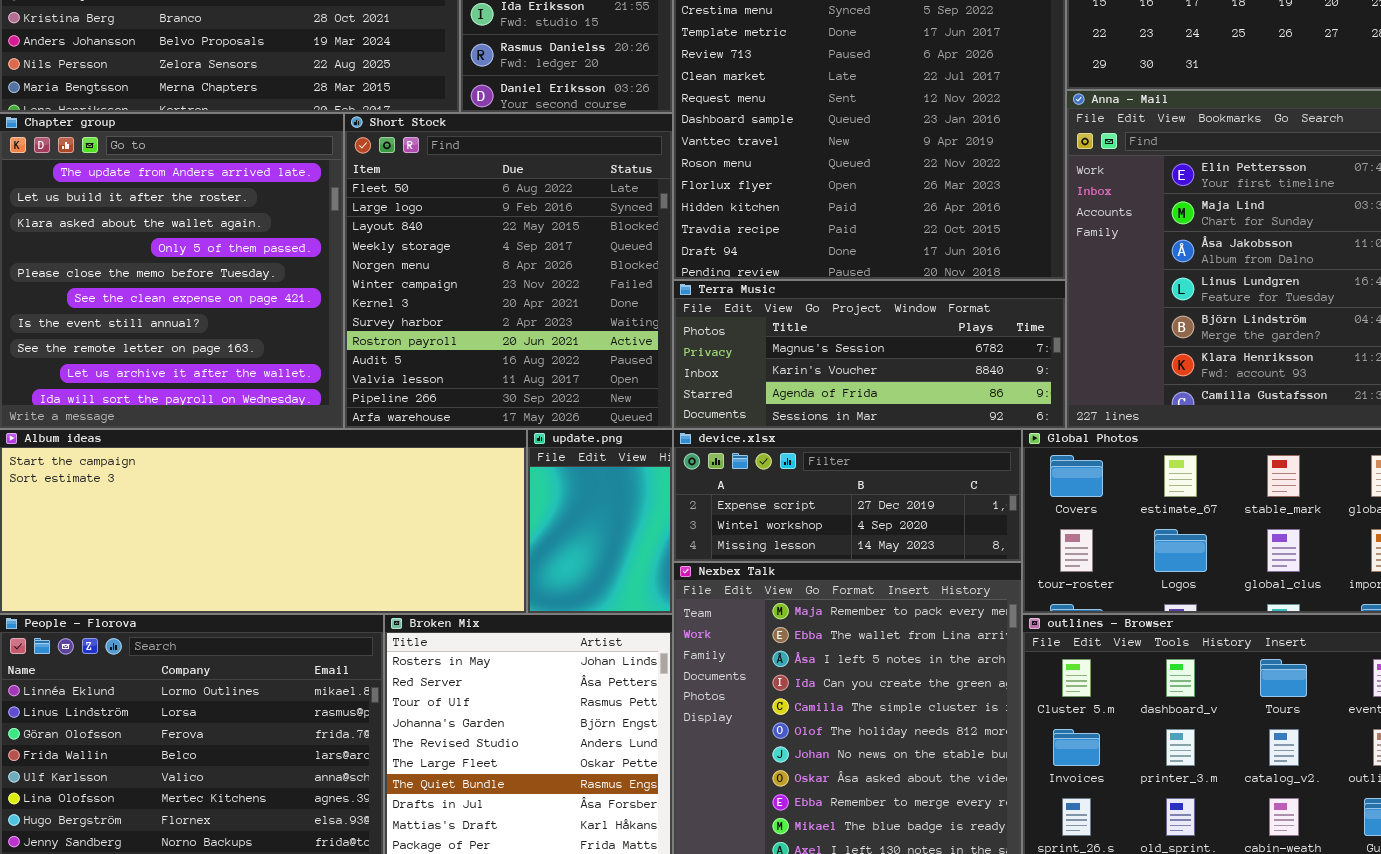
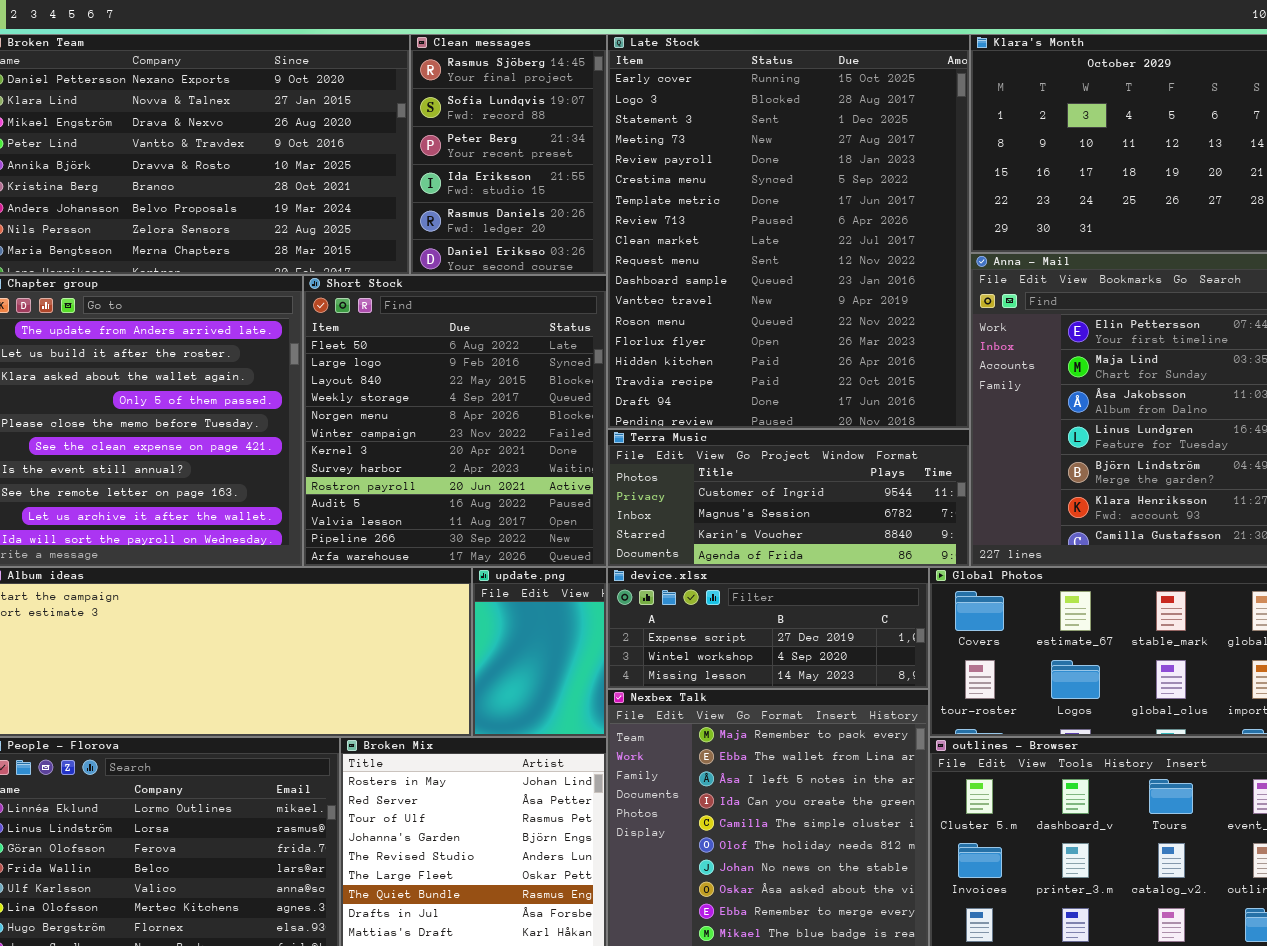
Terra Music: [673,280,1066,429] -> [607,429,970,567], scrolled up 1 row

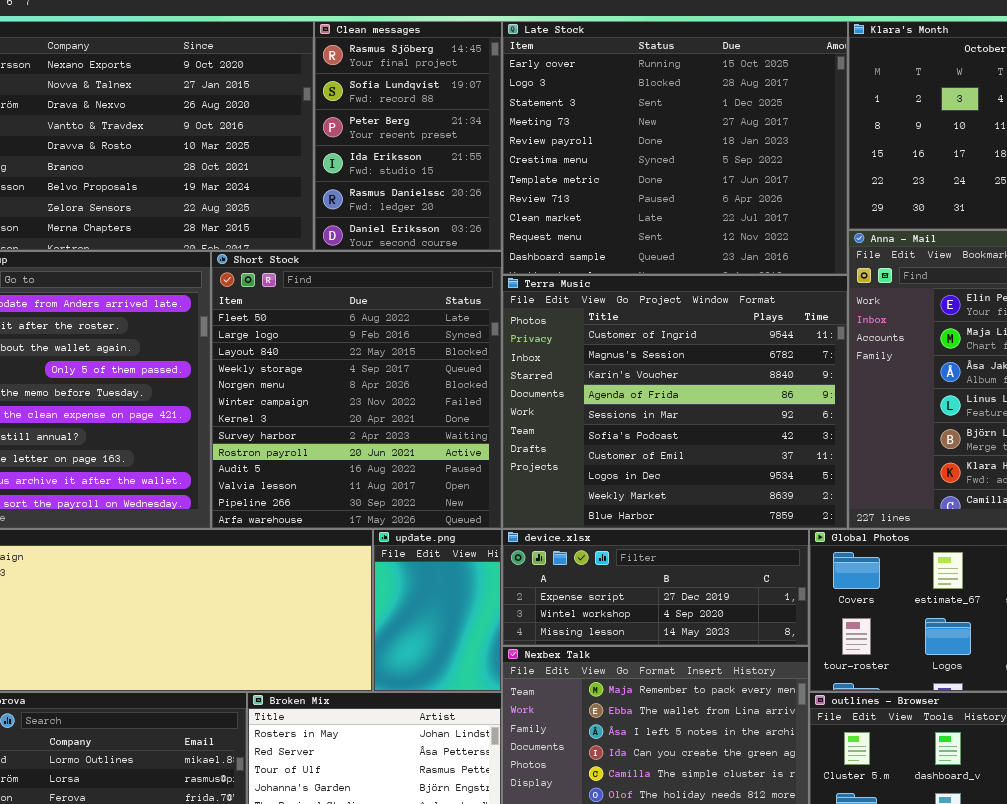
Late Stock: [607,34,970,429] -> [502,21,848,275], resized
Terra Music: [607,429,970,567] -> [502,275,848,529], resized

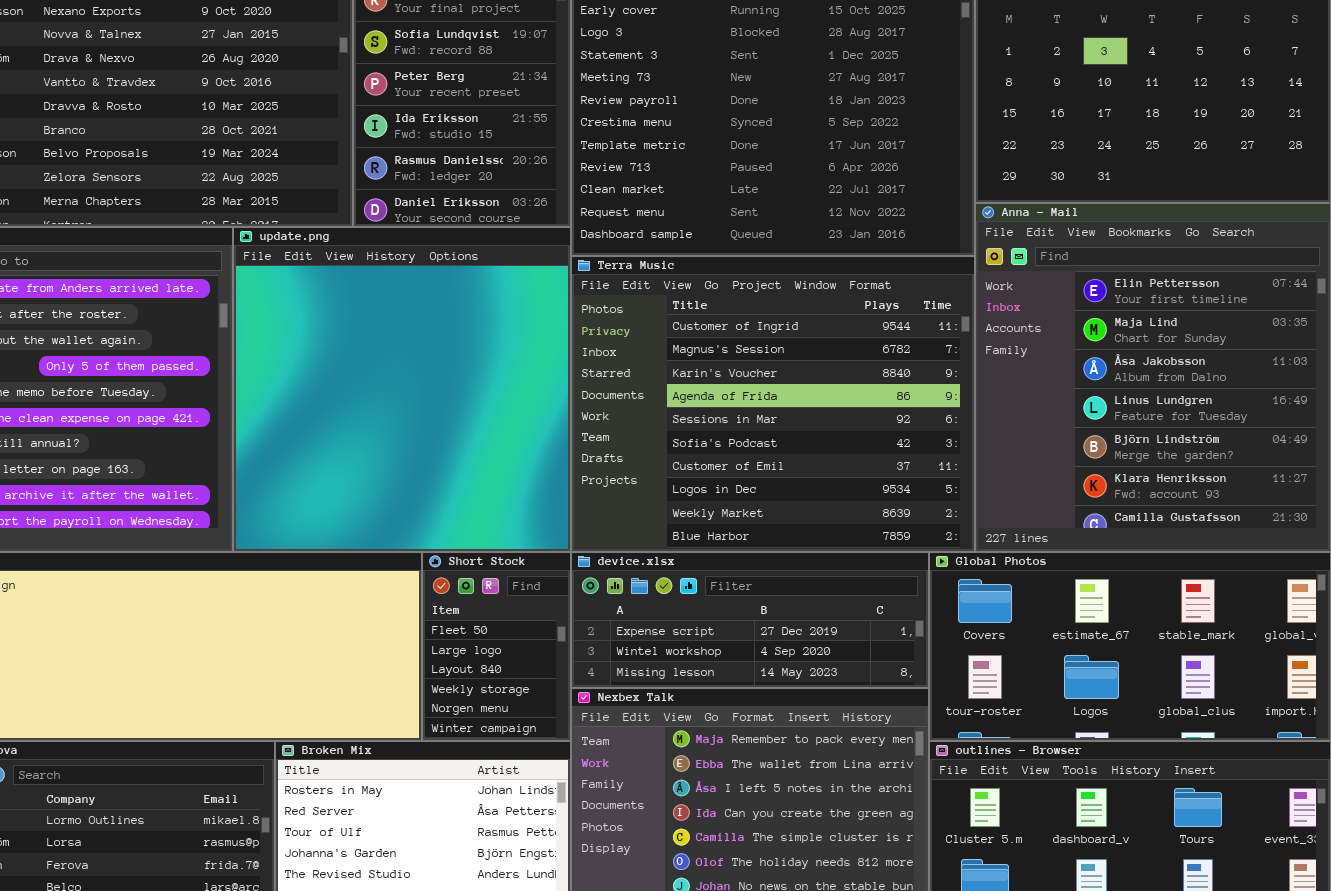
Short Stock: [211,251,502,529] -> [422,552,571,741], moved, resized
update.png: [373,529,502,692] -> [233,227,571,552], moved, resized

